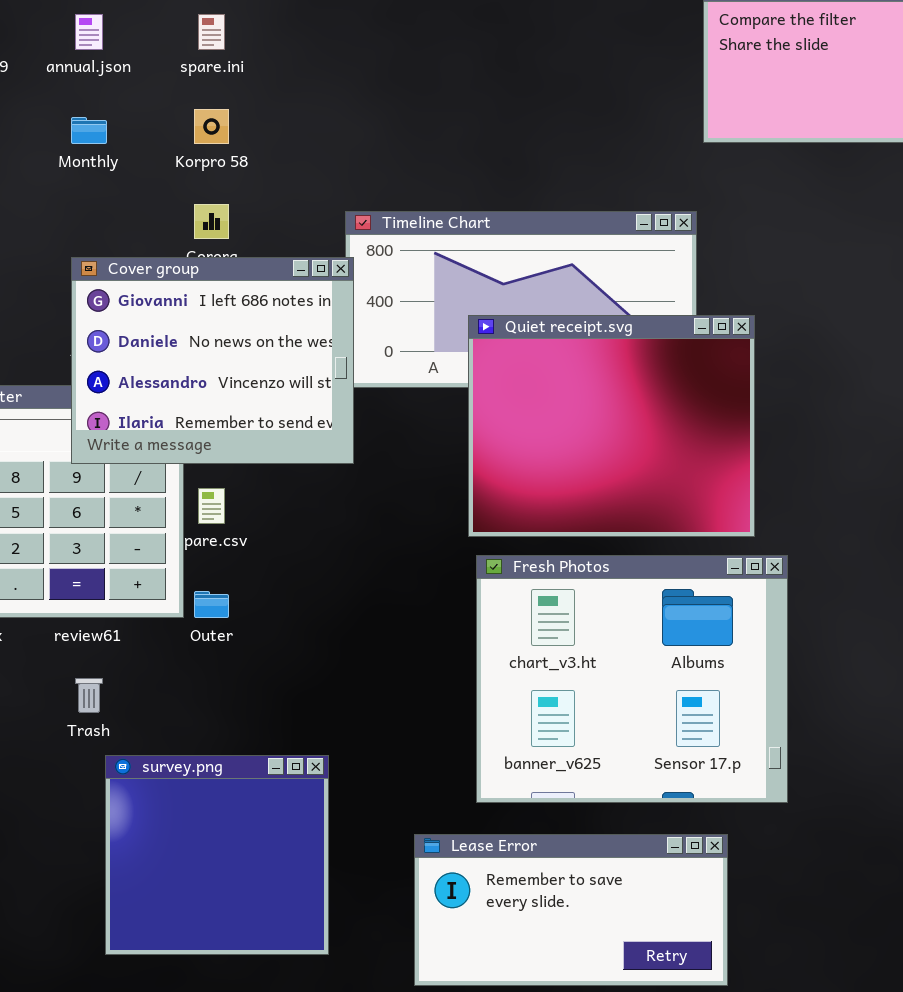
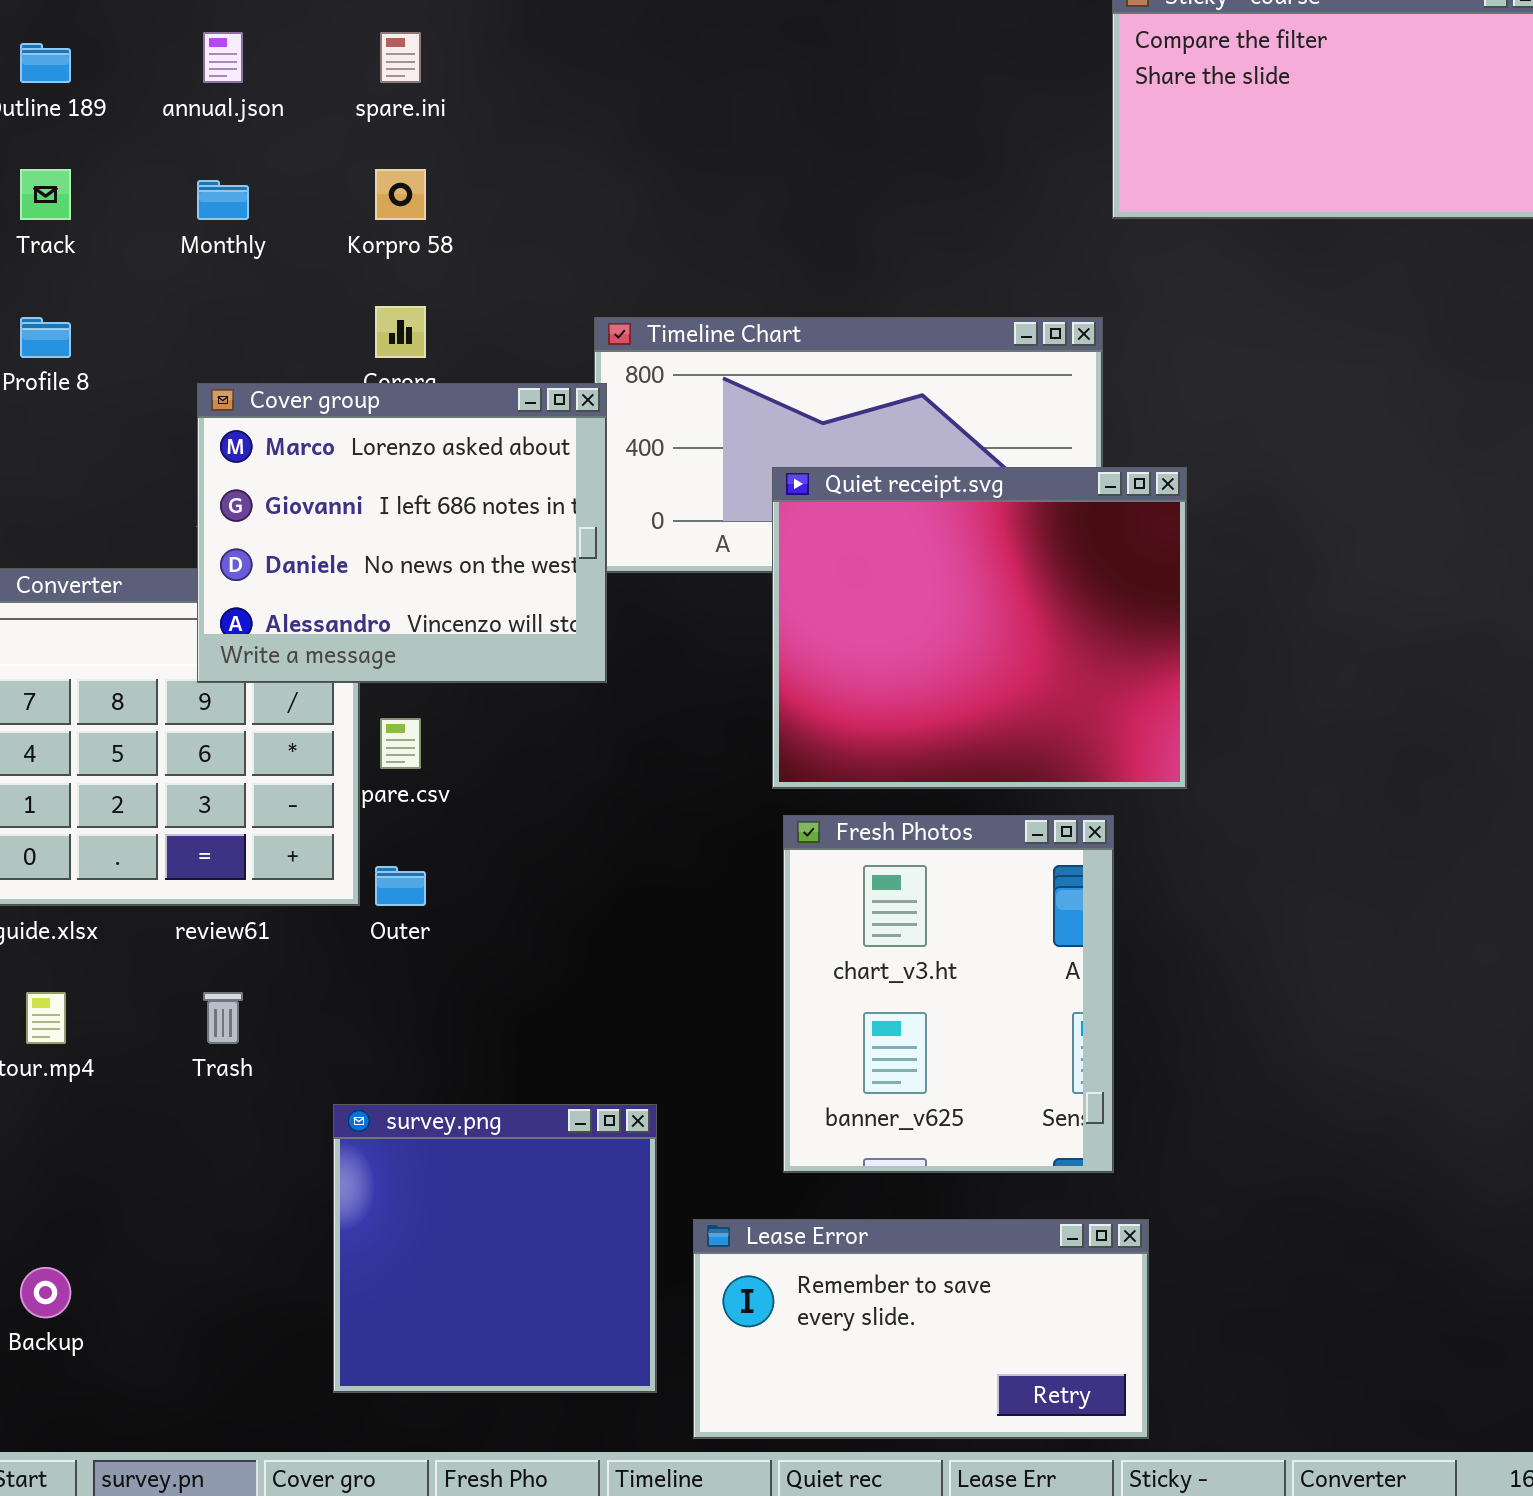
Cover group: [71,257,354,464] -> [197,383,607,683], scrolled up 1 row
Fresh Photos: [476,555,788,803] -> [783,815,1114,1173], resized
survey.png: [105,755,329,955] -> [333,1104,657,1393], moved

